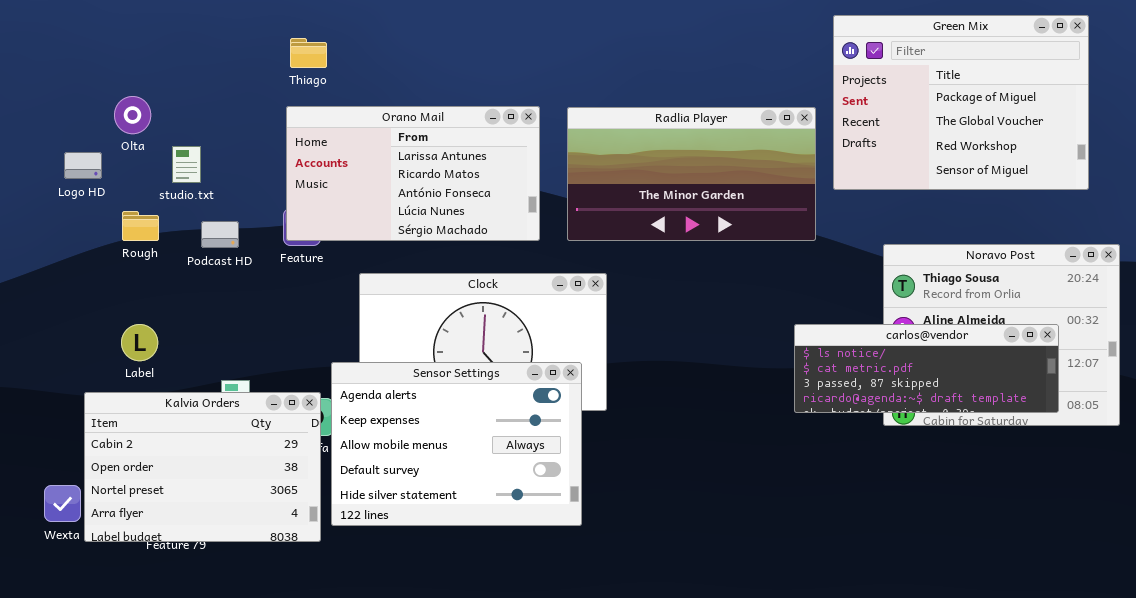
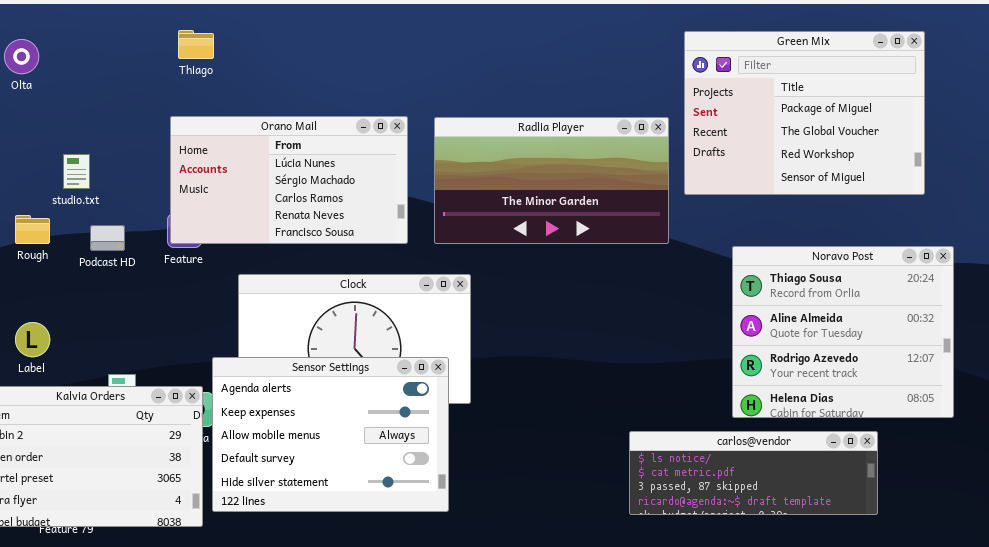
Thiago: [290,38,327,68] -> [178,30,214,59], moved
Olta: [114,96,151,134] -> [4,39,39,74], moved
Orano Mail: [286,106,540,241] -> [170,116,408,244], scrolled down 3 rows
carlos@vendor: [794,324,1059,413] -> [629,431,878,515], moved

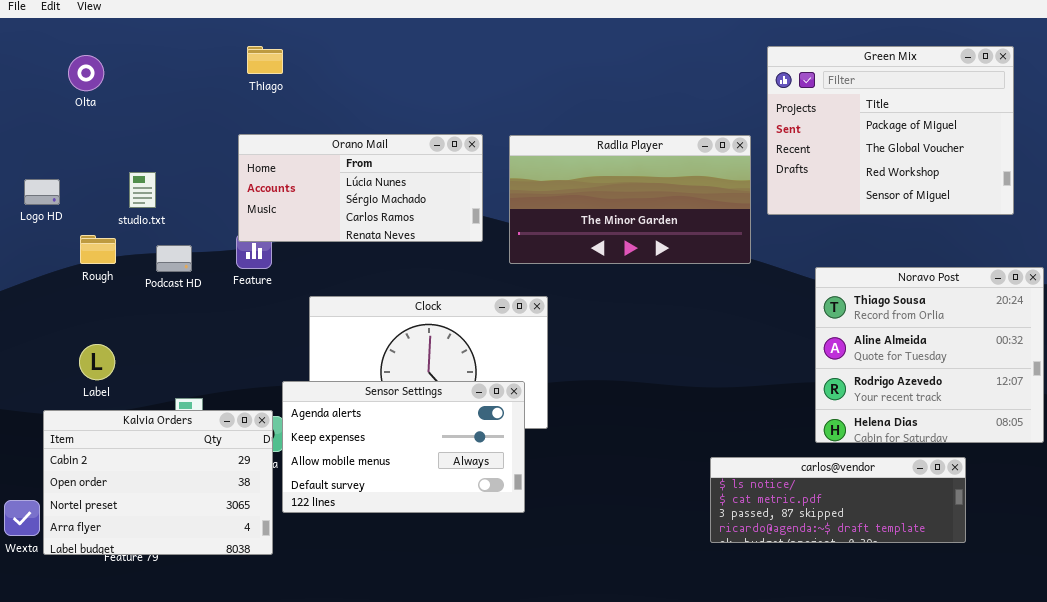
Orano Mail: [170,116,408,244] -> [238,134,483,242], resized
Sensor Settings: [212,357,449,512] -> [282,381,525,513], resized

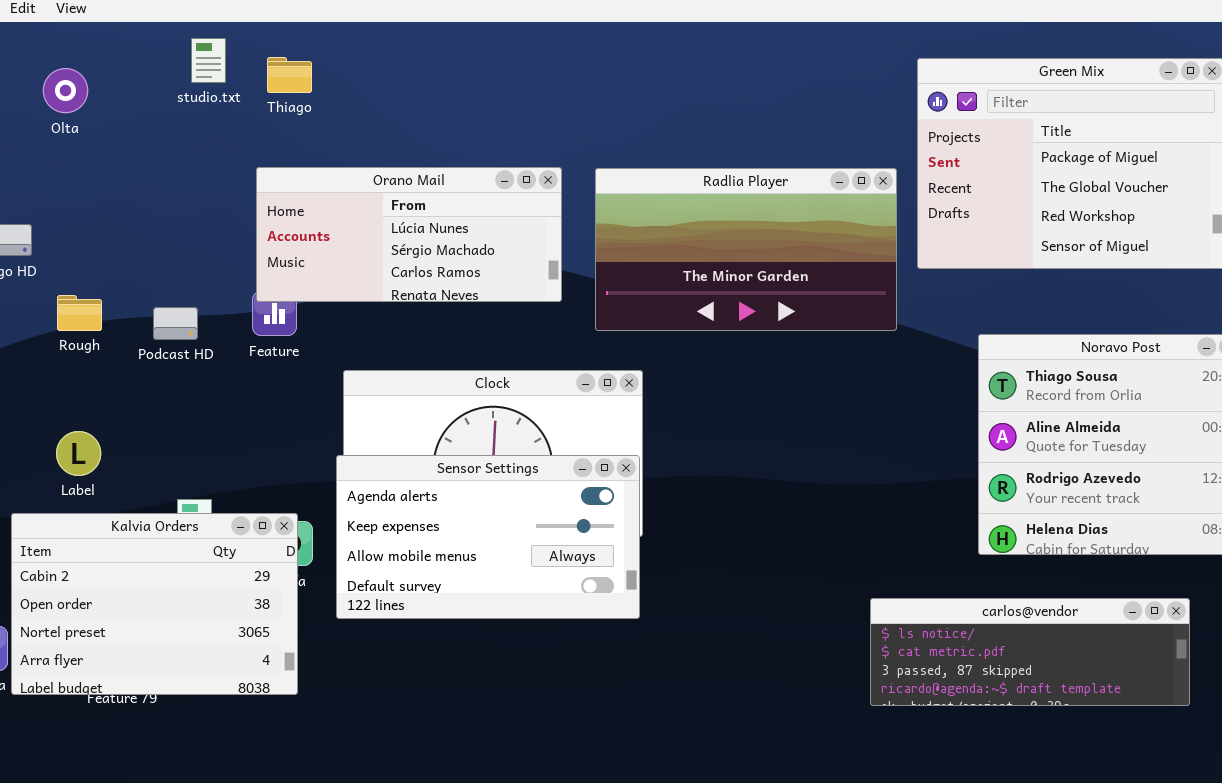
studio.txt: [129,172,156,208] -> [191,38,226,83], moved
Sensor Settings: [282,381,525,513] -> [336,455,640,619], moved
carlos@vendor: [710,457,966,543] -> [870,598,1190,706], moved

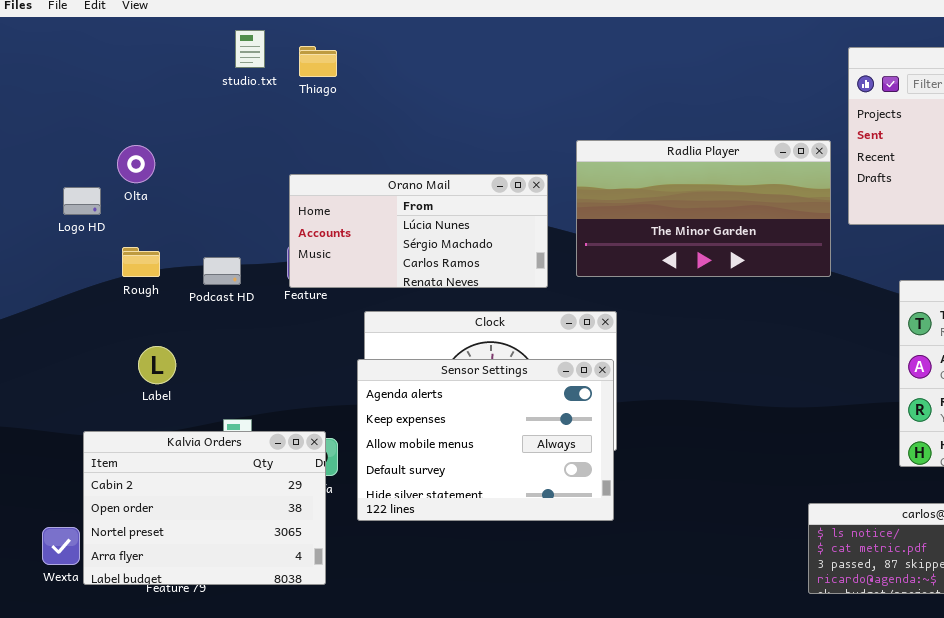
Olta: [43,68,88,113] -> [117,145,155,183], moved
Orano Mail: [256,167,562,302] -> [289,174,548,288], moved
Label: [56,431,101,476] -> [138,346,176,384], moved
Sensor Settings: [336,455,640,619] -> [357,359,614,521], resized

